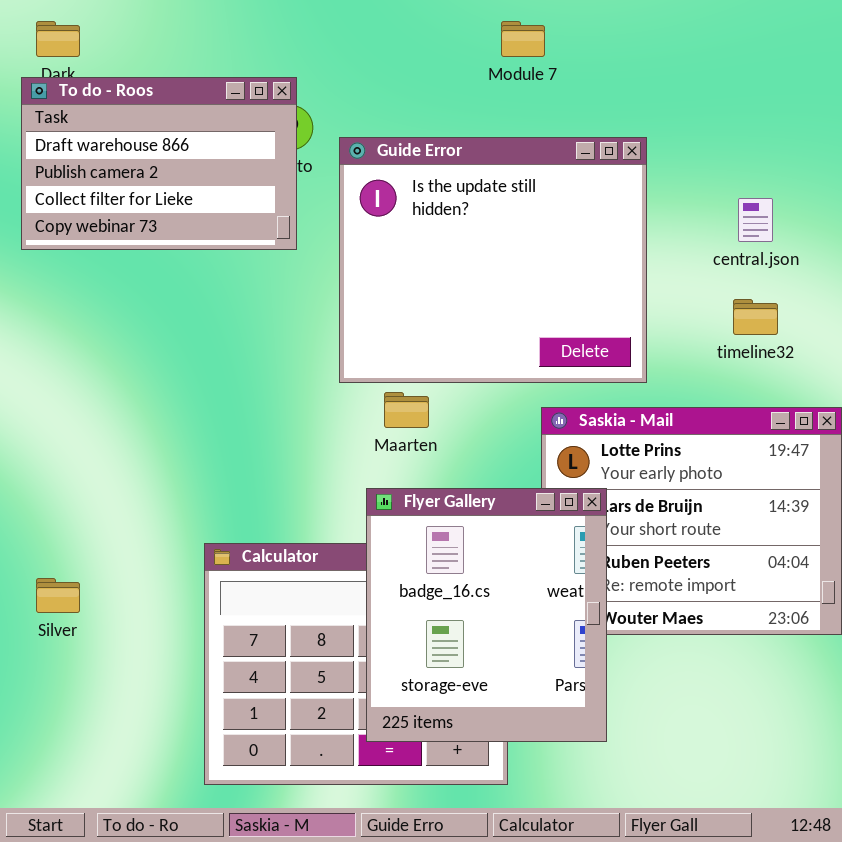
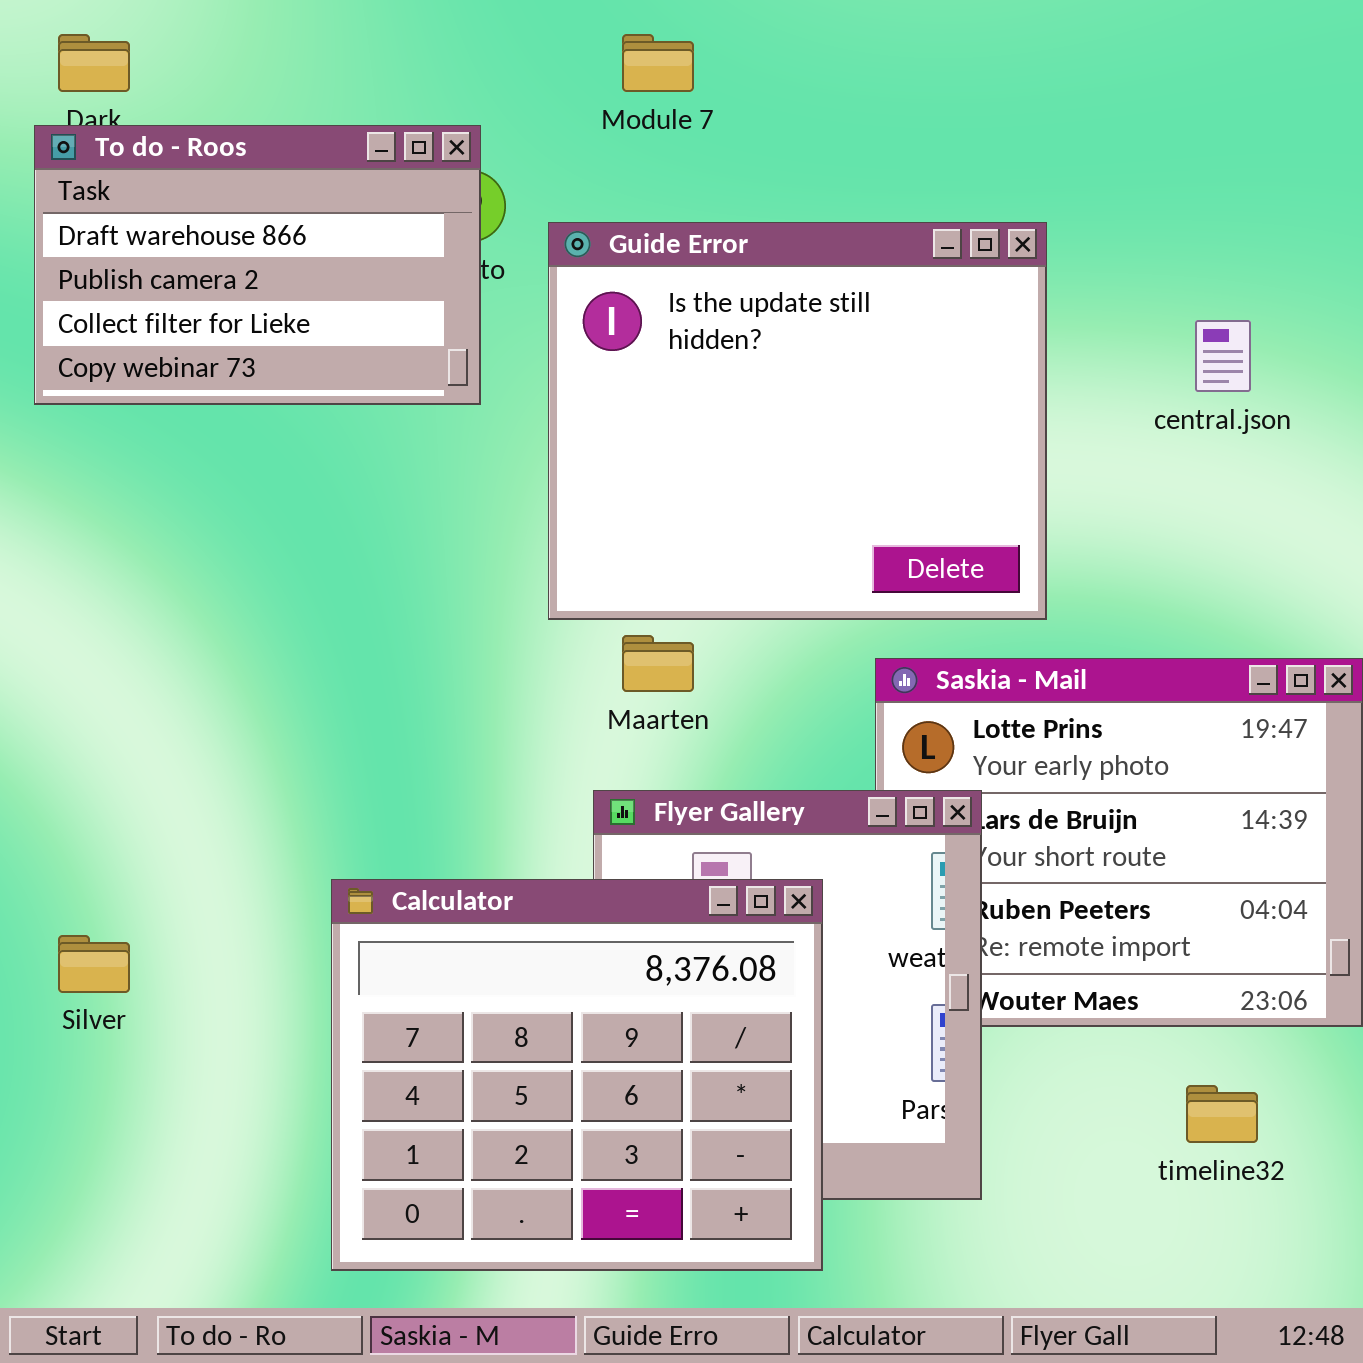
Module 7: [501,21,545,57] -> [622,34,694,92], moved
timeline32: [733,299,778,335] -> [1186,1085,1258,1143], moved
Calculator: [204,543,508,785] -> [331,879,823,1271], raised

